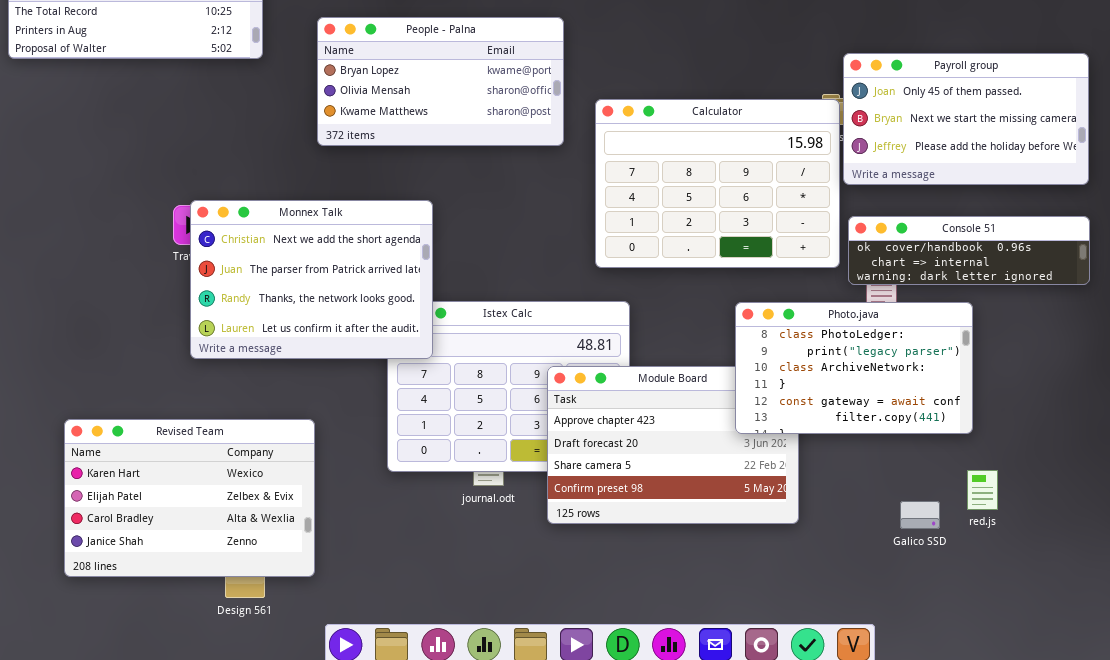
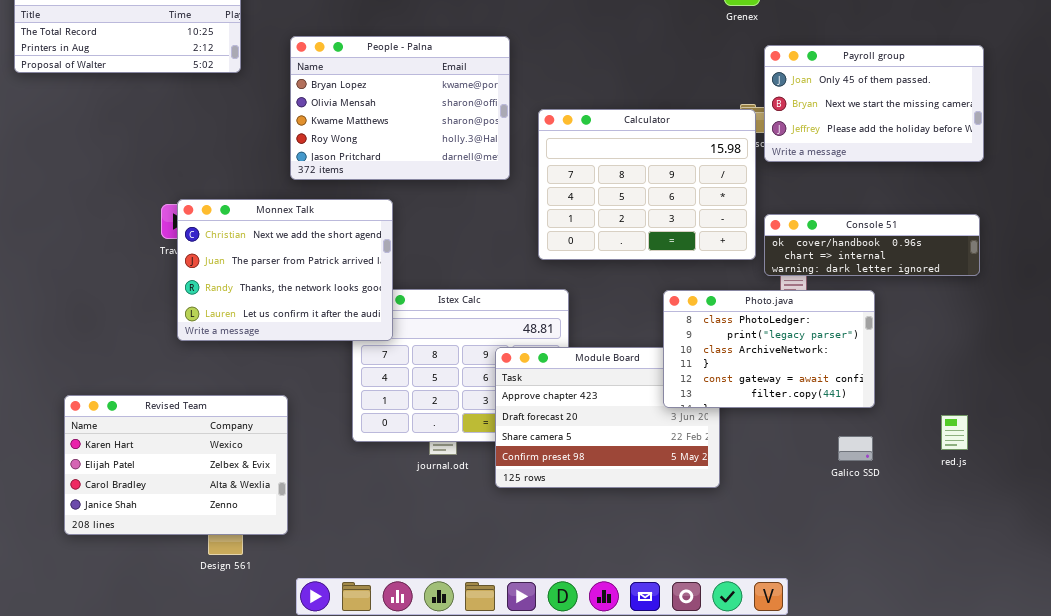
People - Palna: [317,17,564,146] -> [290,36,510,180], resized
Payroll group: [843,53,1089,185] -> [764,45,984,162], moved
red.js: [967,470,998,510] -> [941,415,968,450], moved
Galico SSD: [900,501,940,529] -> [838,436,873,461], moved

